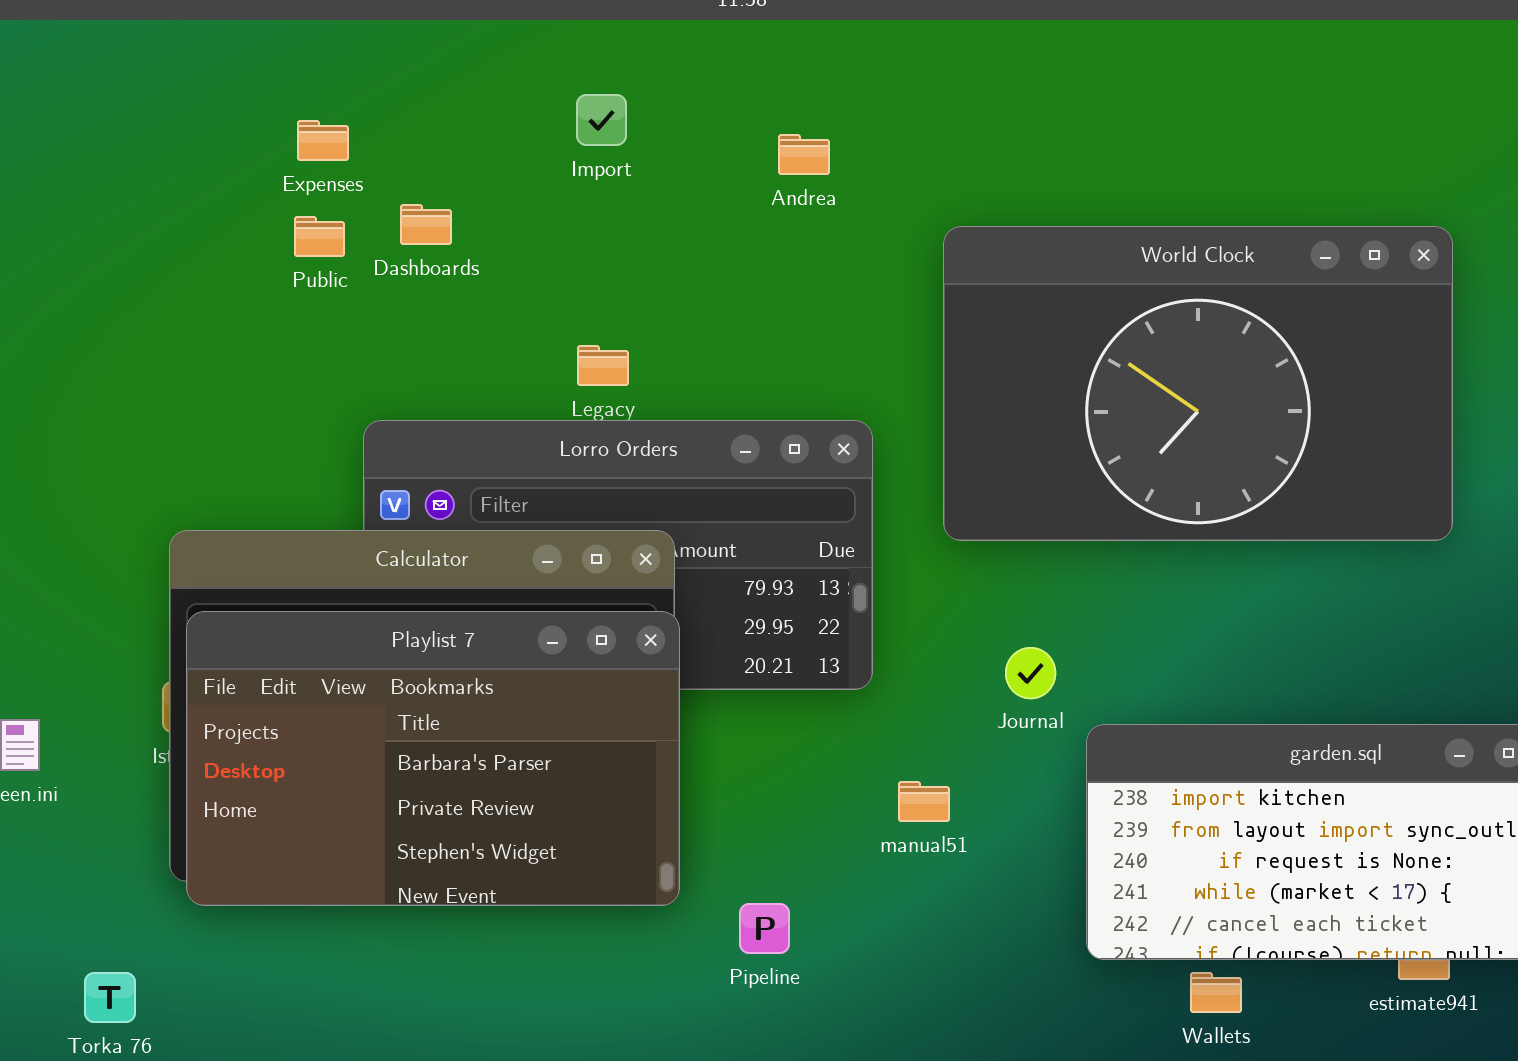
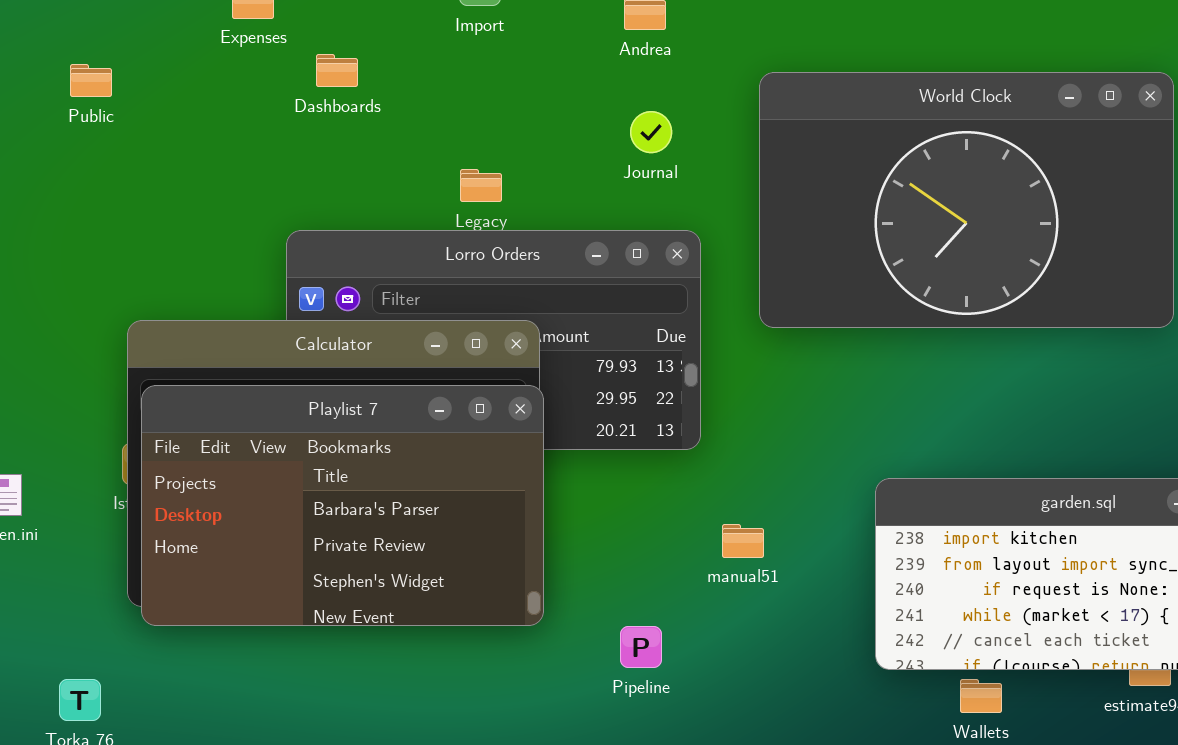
Public: [294,216,345,257] -> [70,64,112,97], moved
Journal: [1005,647,1056,699] -> [630,111,672,153], moved
Pipeline: [739,903,790,954] -> [620,626,662,668], moved

